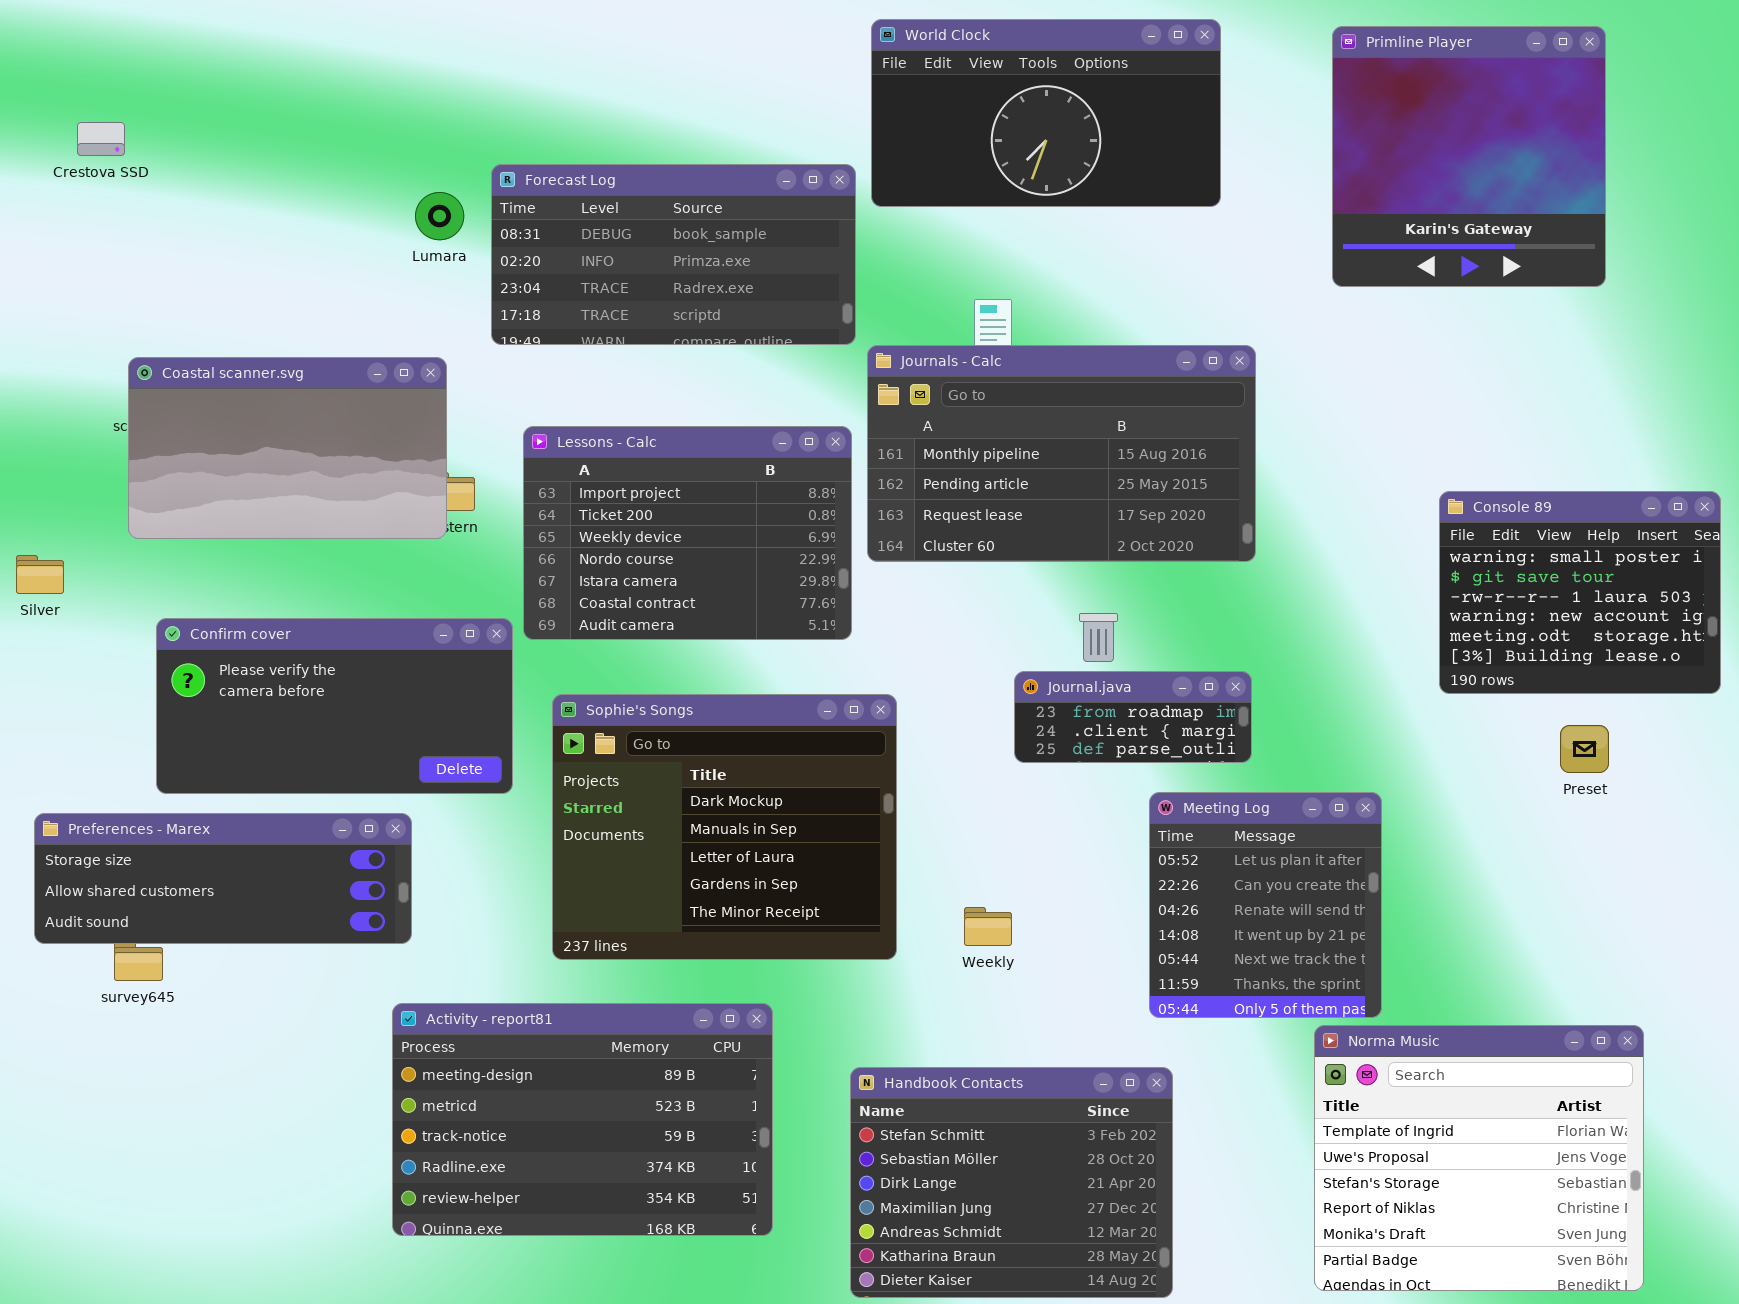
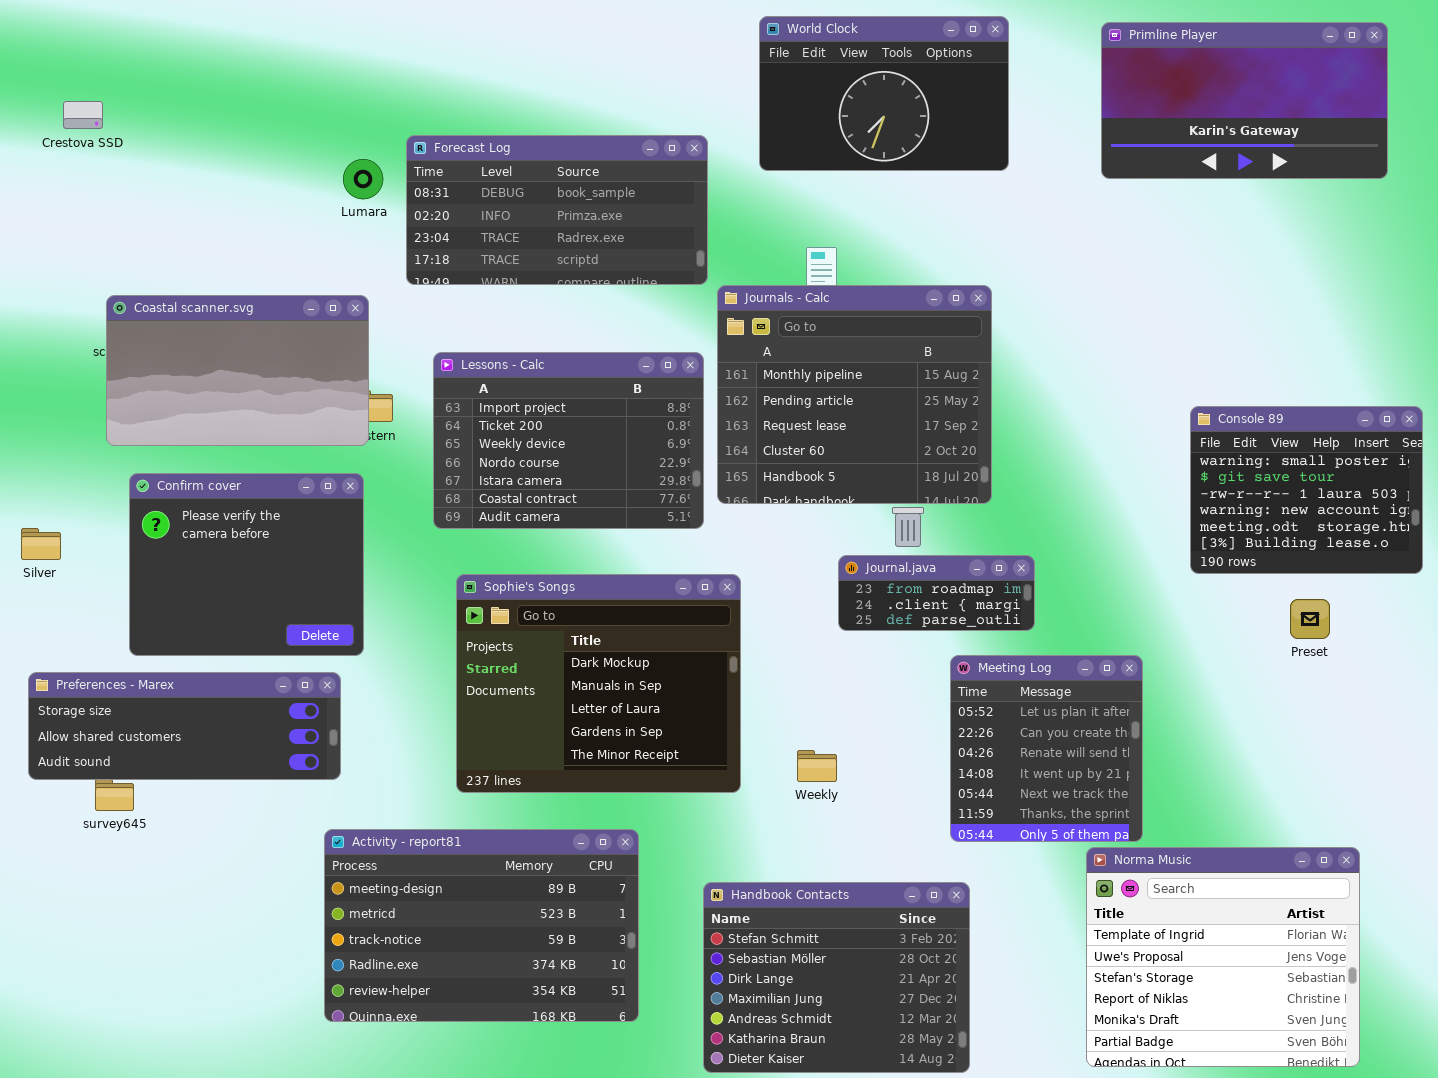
World Clock: [871,19,1221,207] -> [759,16,1009,171], resized
Primline Player: [1332,26,1606,287] -> [1101,22,1388,179], resized
Journals - Calc: [867,345,1256,562] -> [717,285,992,504], resized
Silver: [16,555,64,594] -> [21,528,61,560], moved
Confirm cover: [156,618,513,794] -> [129,473,364,656], resized

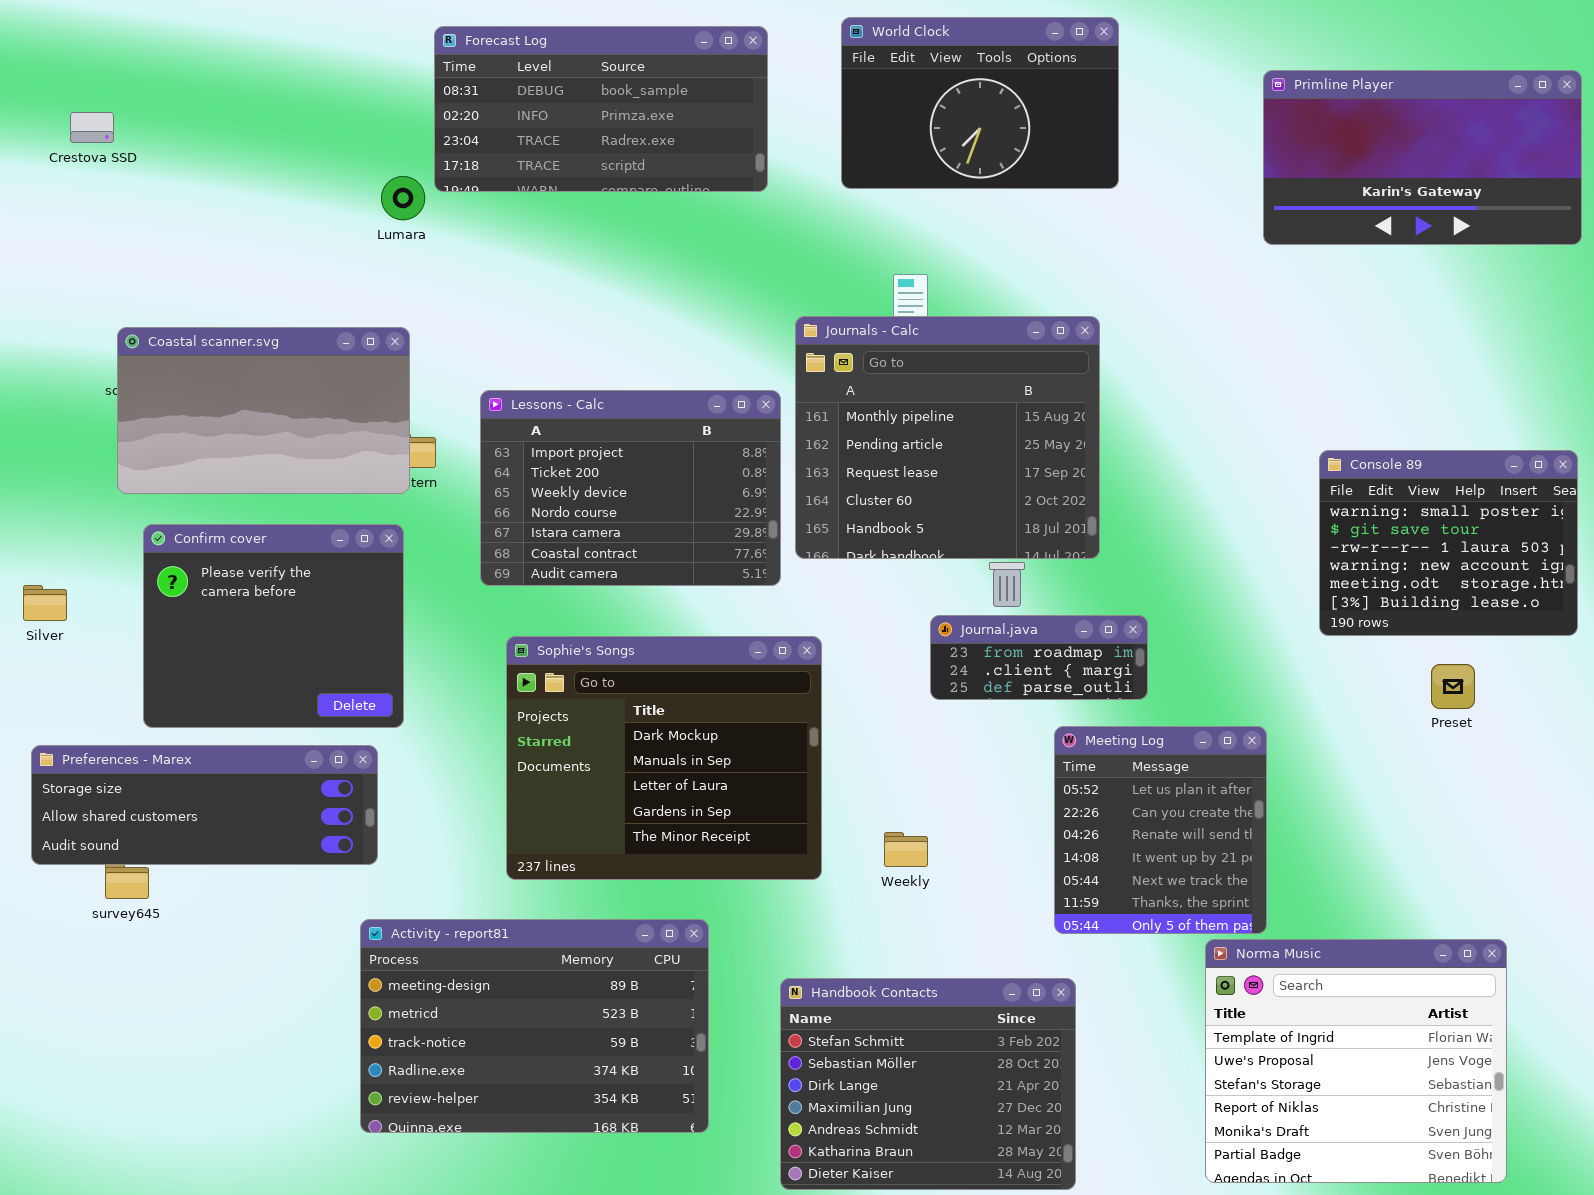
Primline Player: [1101,22,1388,179] -> [1263,70,1582,245], moved
Forecast Log: [406,135,708,285] -> [434,26,768,192], moved

